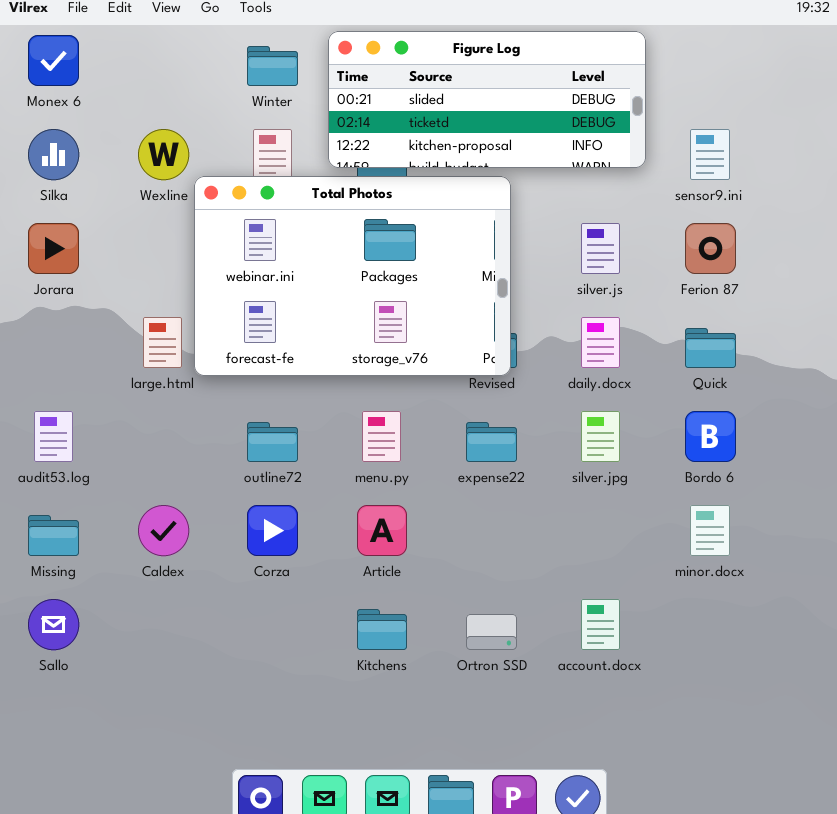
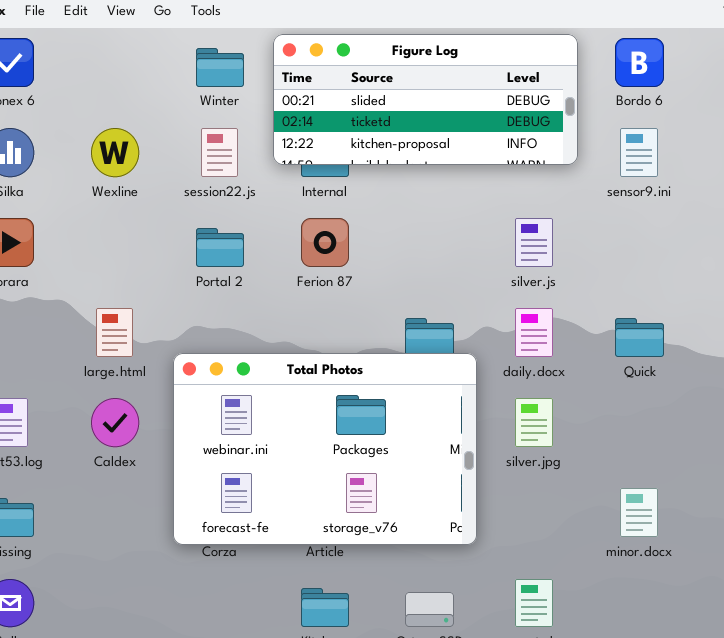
Total Photos: [194,176,511,376] -> [173,353,477,545], moved
Ferion 87: [685,223,736,274] -> [301,218,349,267], moved
Bordo 6: [685,411,736,462] -> [615,38,664,87], moved
Caldex: [138,505,189,556] -> [91,398,139,447], moved

